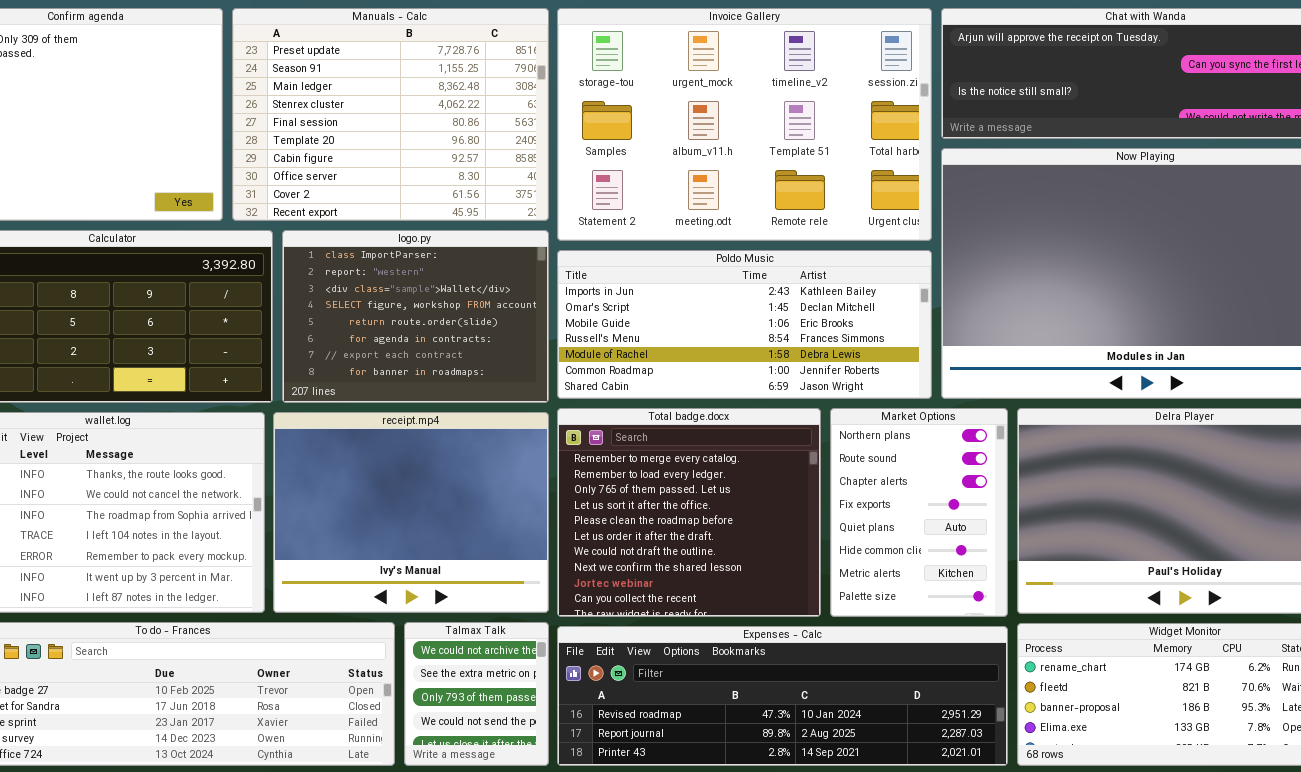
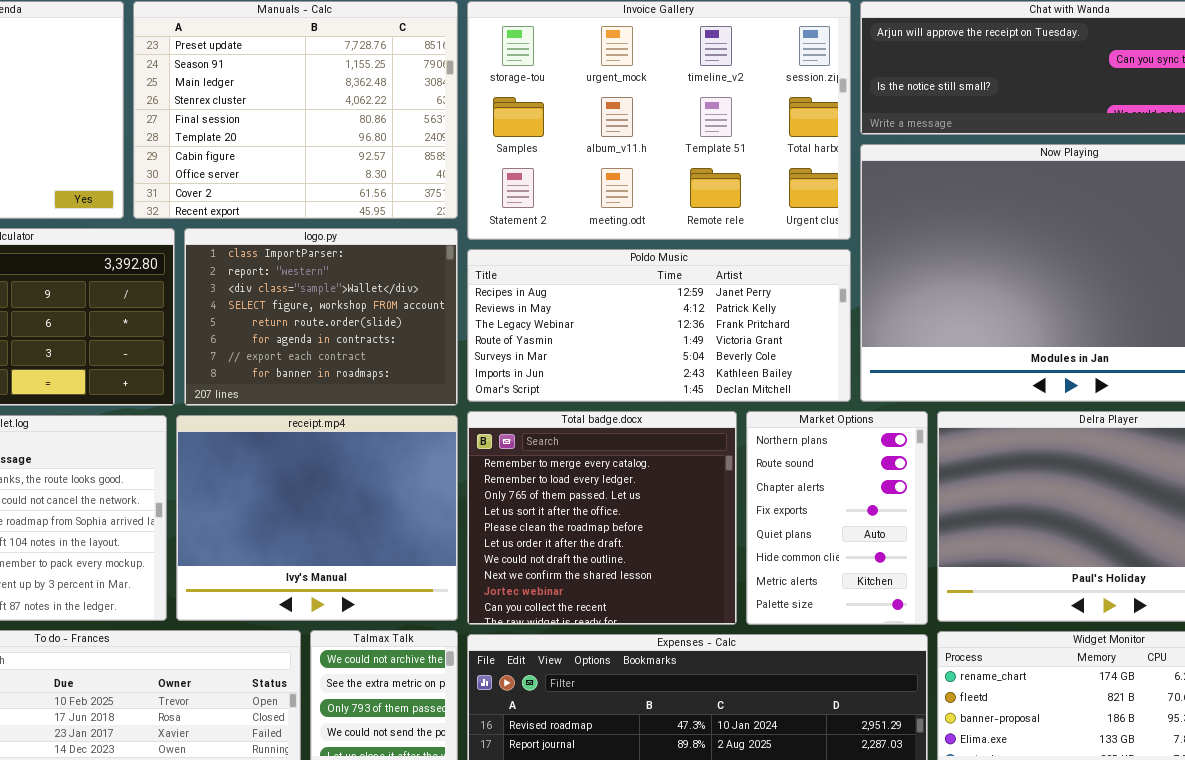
Poldo Music: [557,250,932,399] -> [467,249,851,402], scrolled up 5 rows

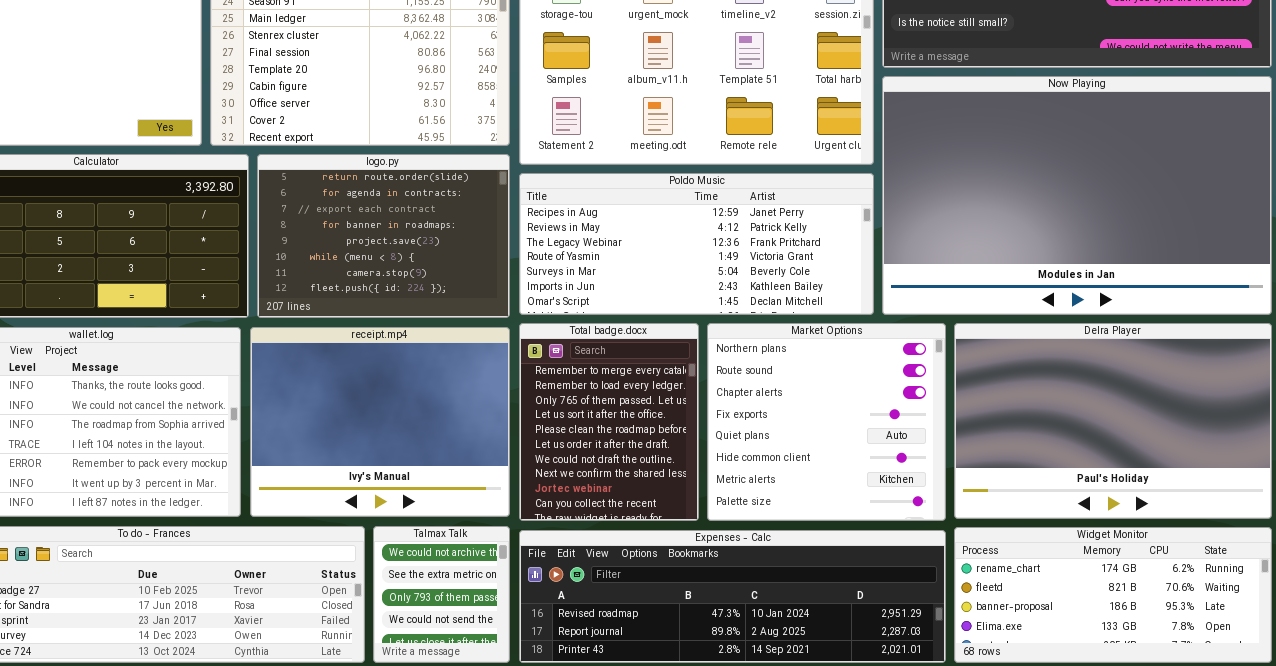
logo.py: [184,228,458,406] -> [257,154,510,318], scrolled down 4 rows
Total badge.docx: [467,411,737,625] -> [519,323,699,521], resized
Market Options: [746,411,928,625] -> [707,323,946,521], resized

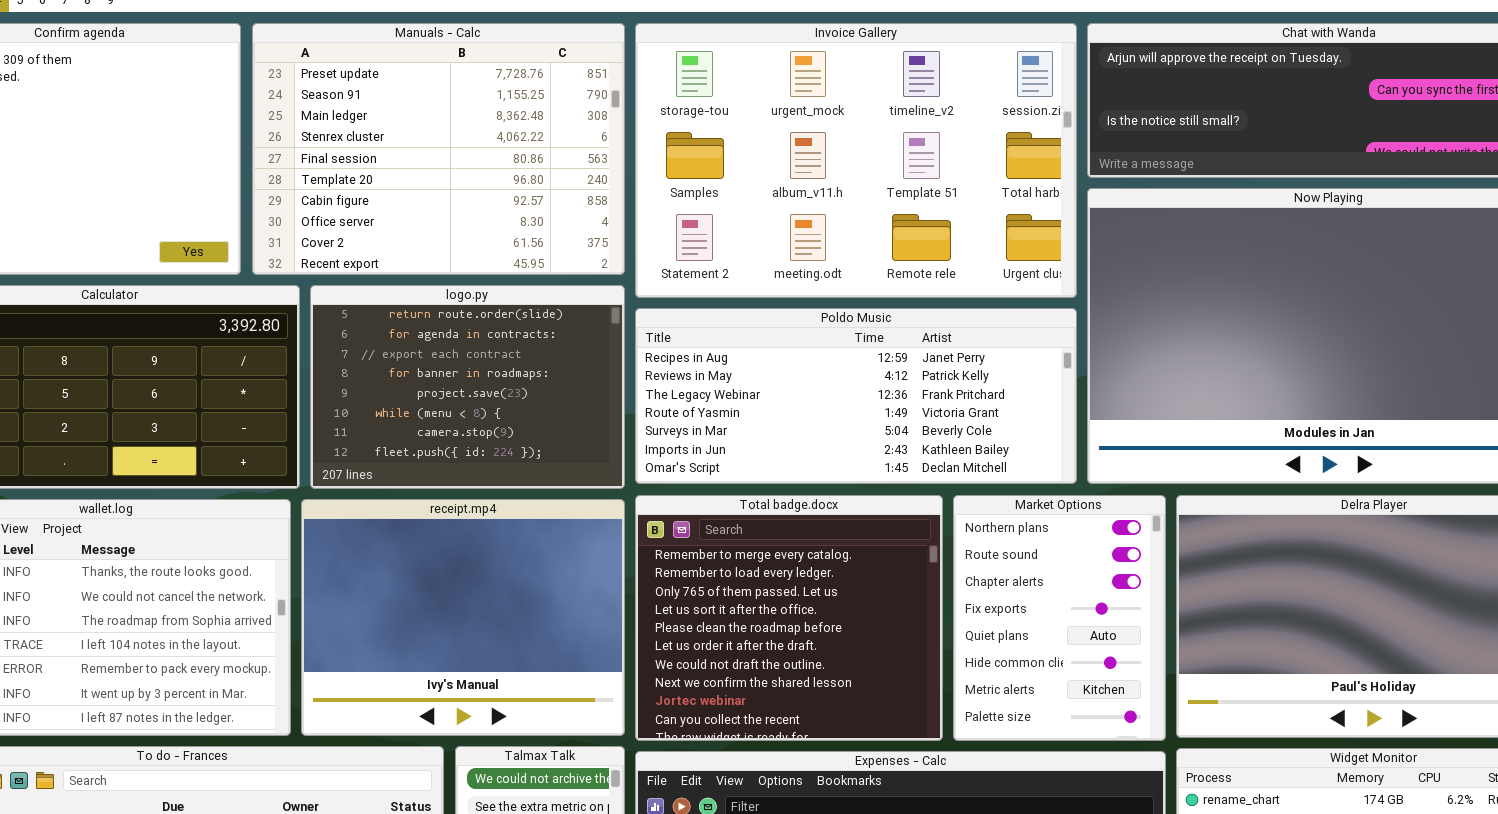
Total badge.docx: [519,323,699,521] -> [635,495,943,741], resized
Market Options: [707,323,946,521] -> [953,495,1166,741], resized

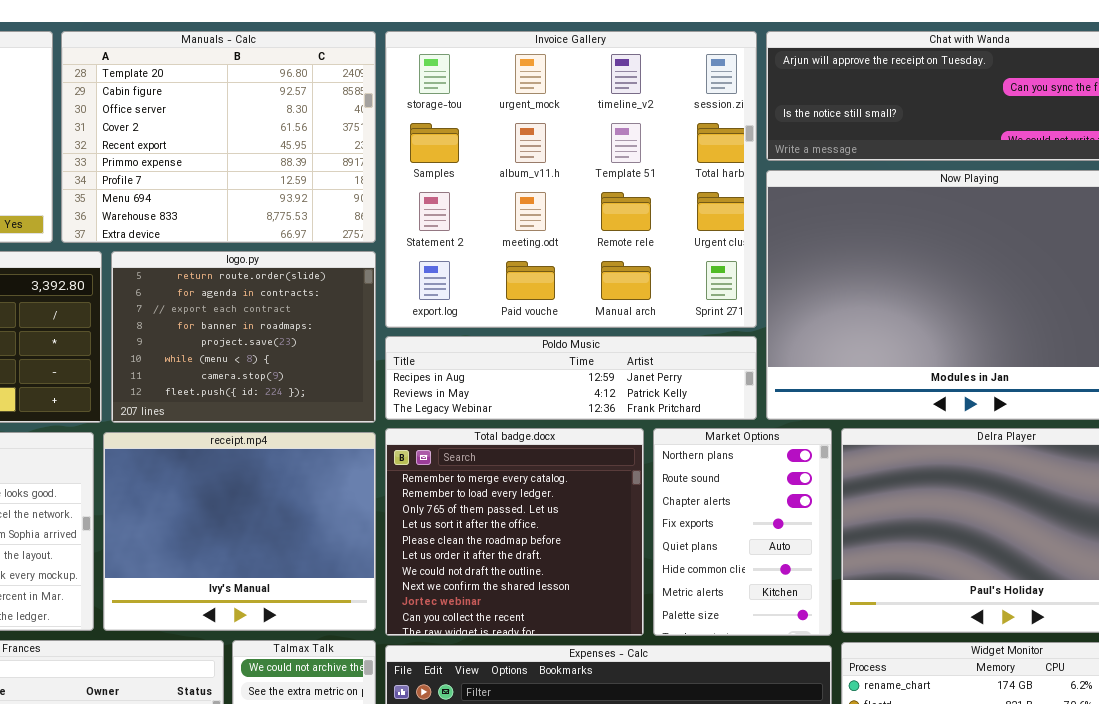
Manuals - Calc: [252,23,625,275] -> [61,31,376,243], scrolled down 5 rows
Invoice Gallery: [635,23,1077,298] -> [385,31,757,328], resized
Poldo Music: [635,308,1077,484] -> [385,336,757,420], resized

